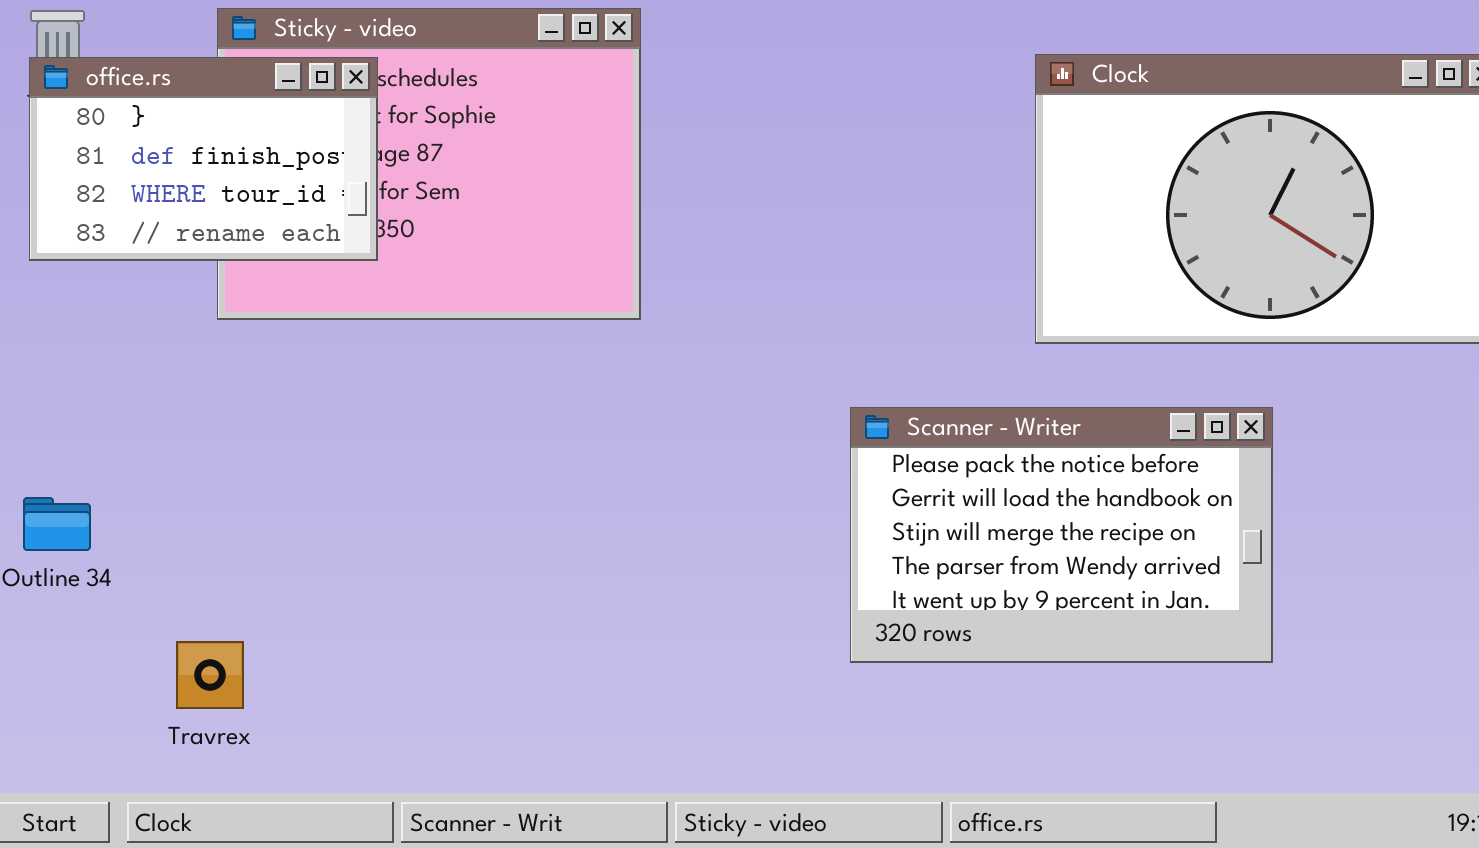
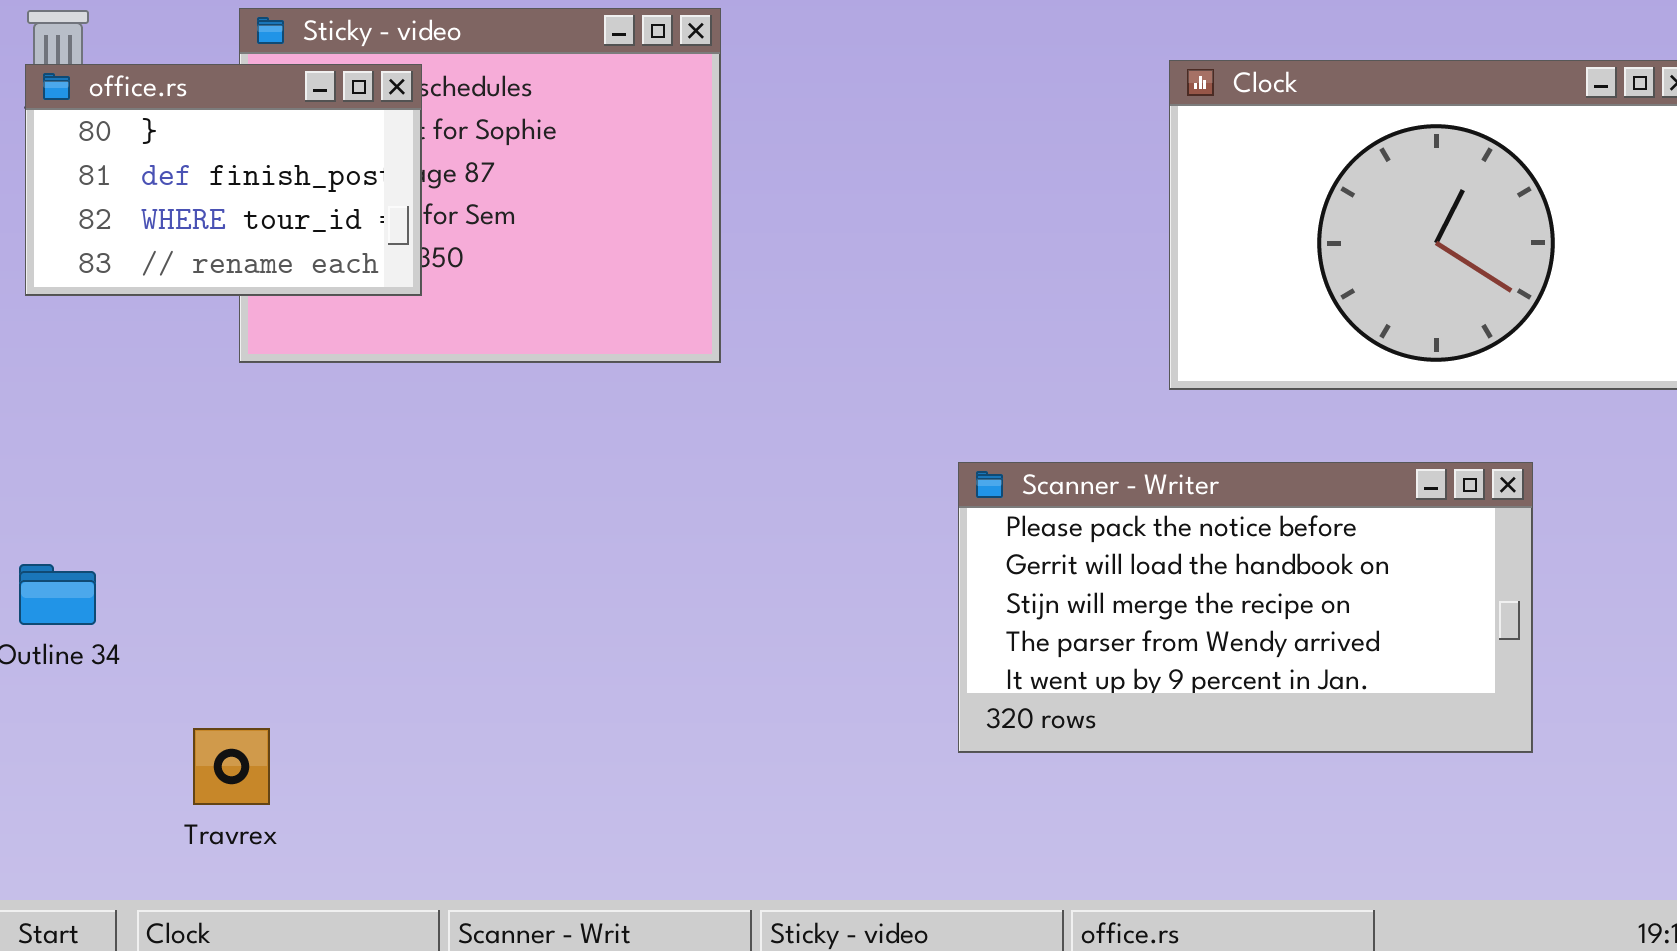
Scanner - Writer: [850,407,1273,663] -> [958,462,1533,753], resized

